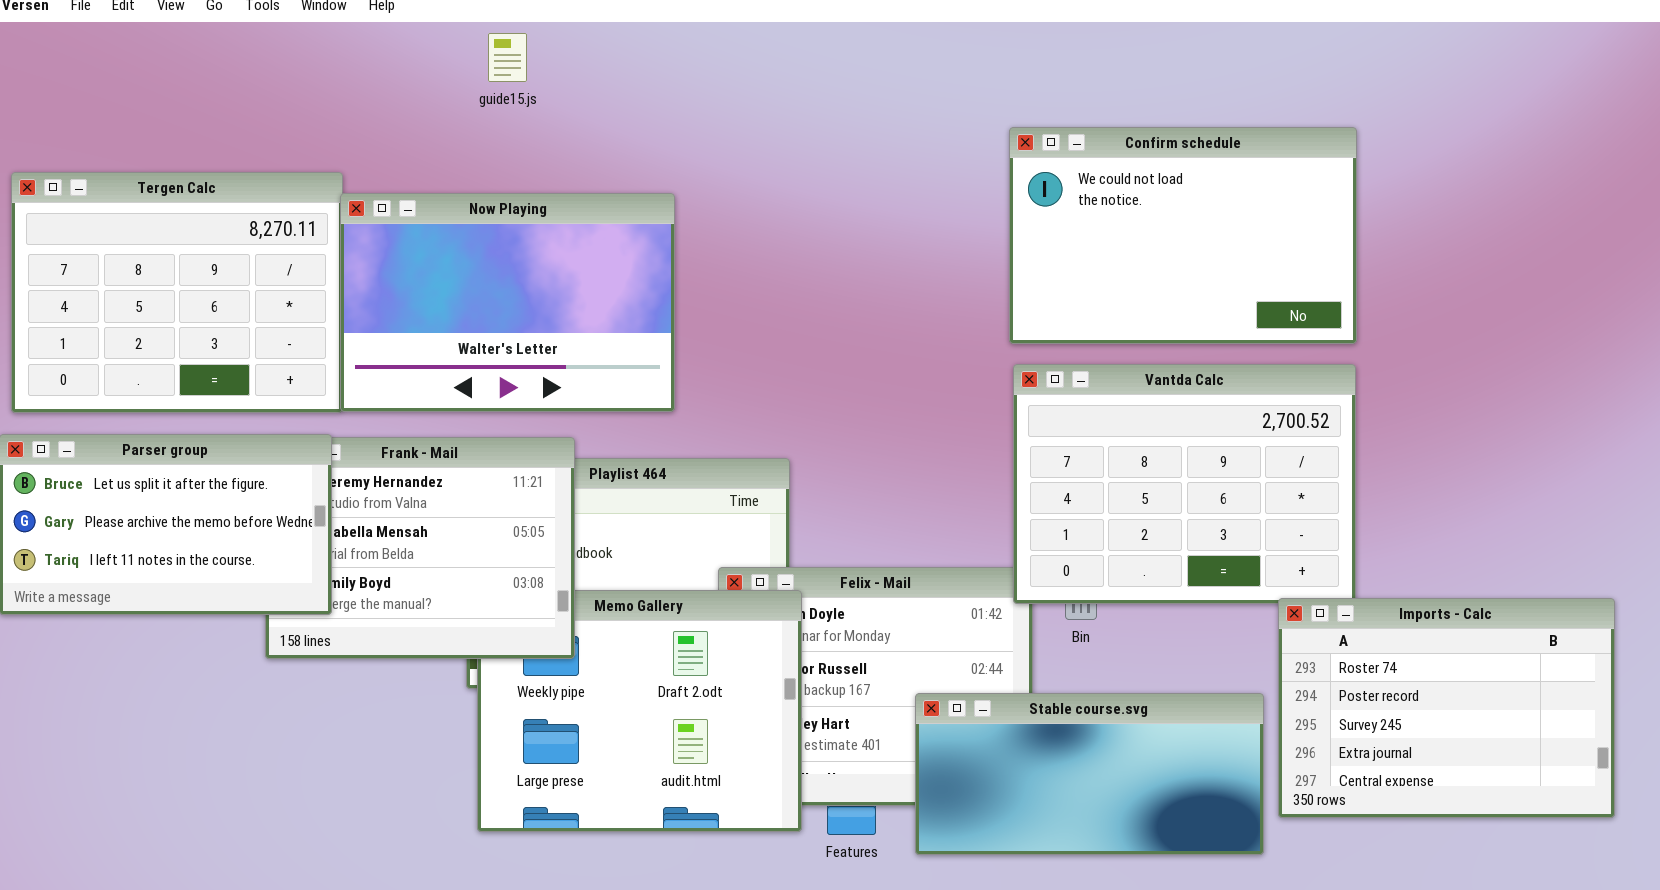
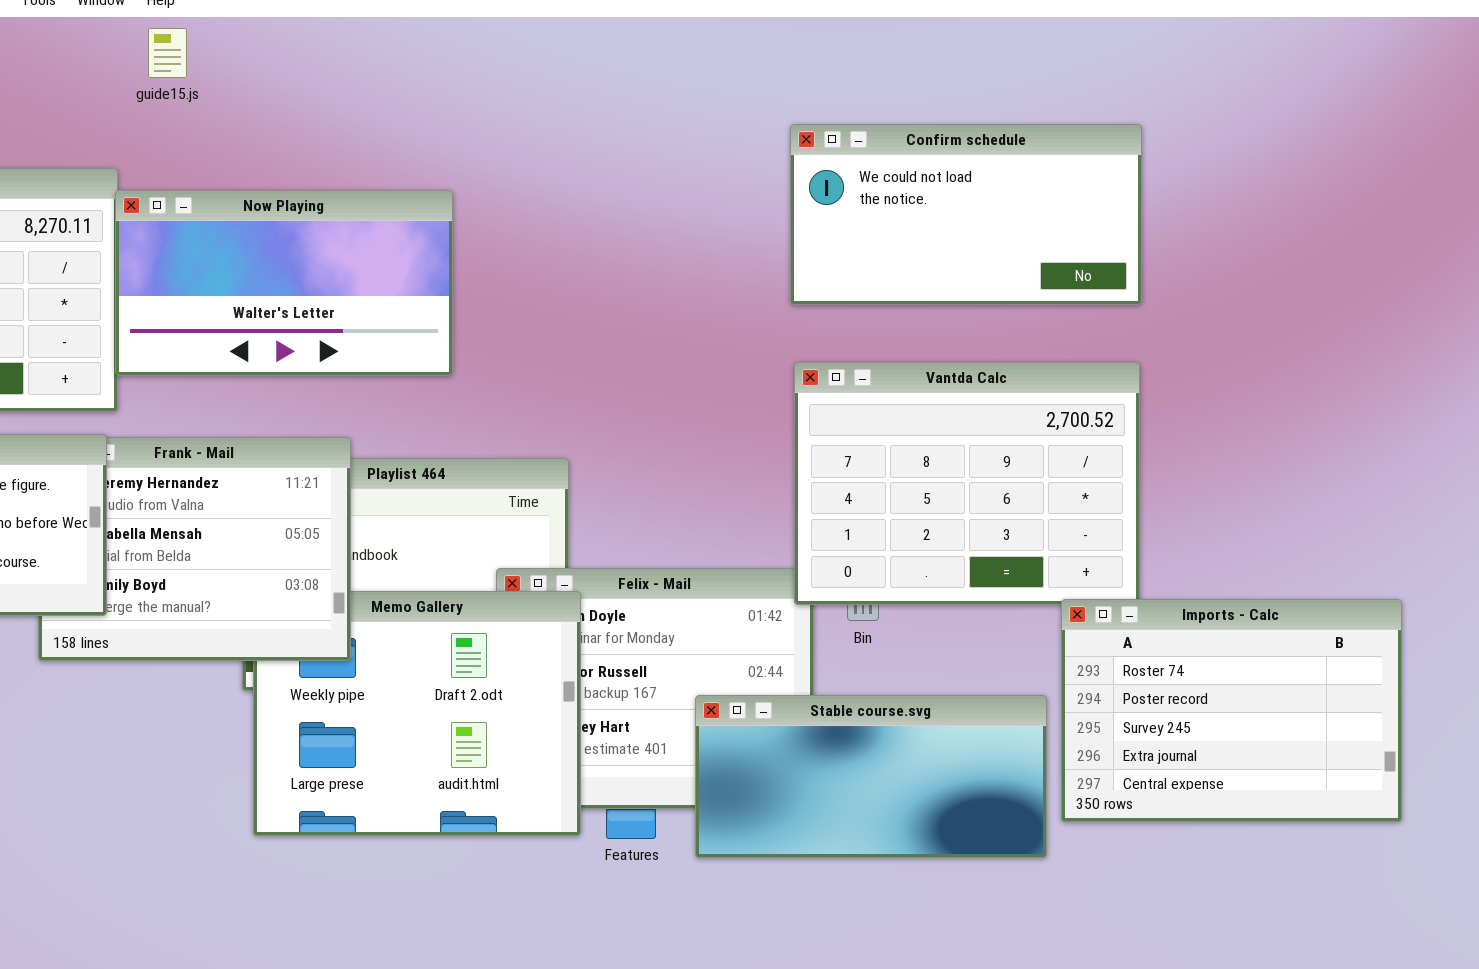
guide15.js: [488,33,527,82] -> [148,28,187,78], moved
Confirm schedule: [1009,127,1357,344] -> [790,124,1142,305], resized
Now Playing: [340,193,675,412] -> [115,190,453,376], resized

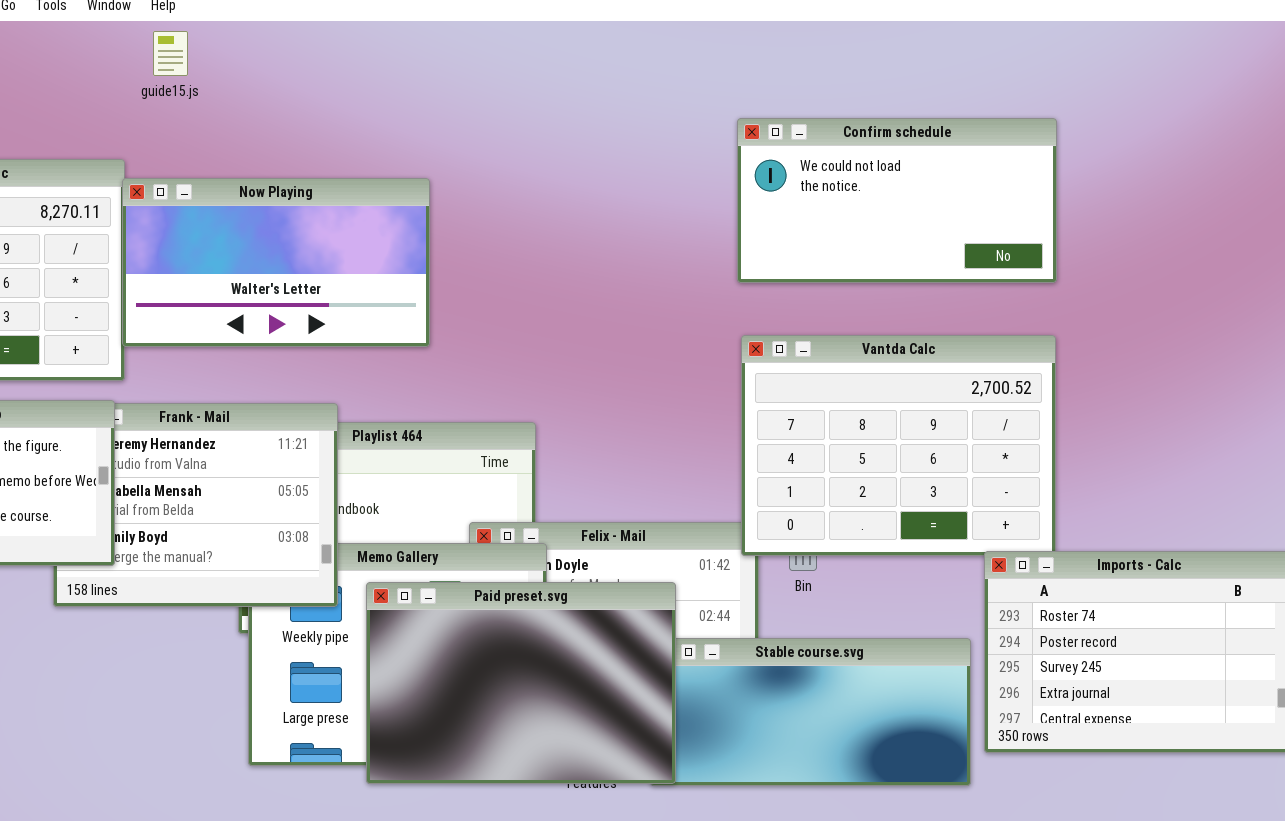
Paid preset.svg: none -> [366,582,676,784], opened

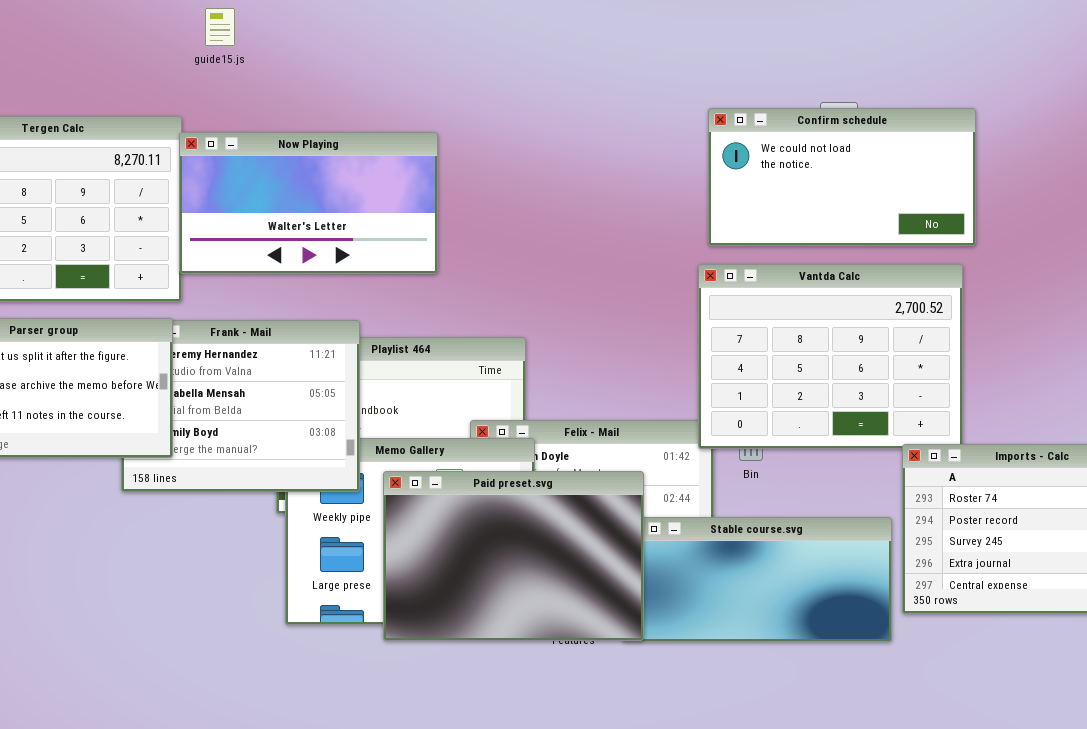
Confirm schedule: [737,118,1057,283] -> [708,108,976,246], moved

